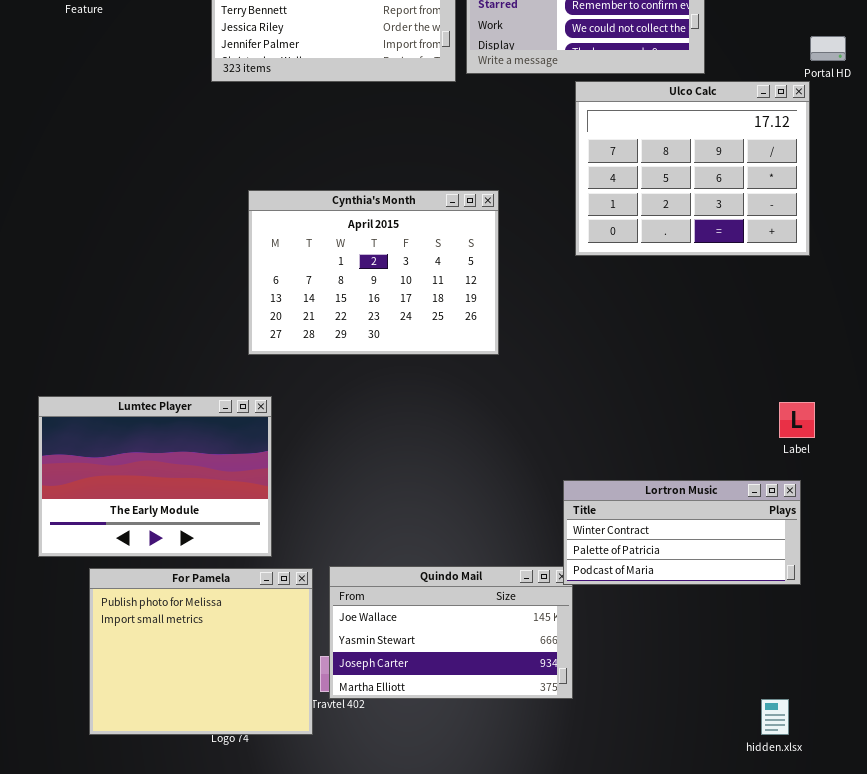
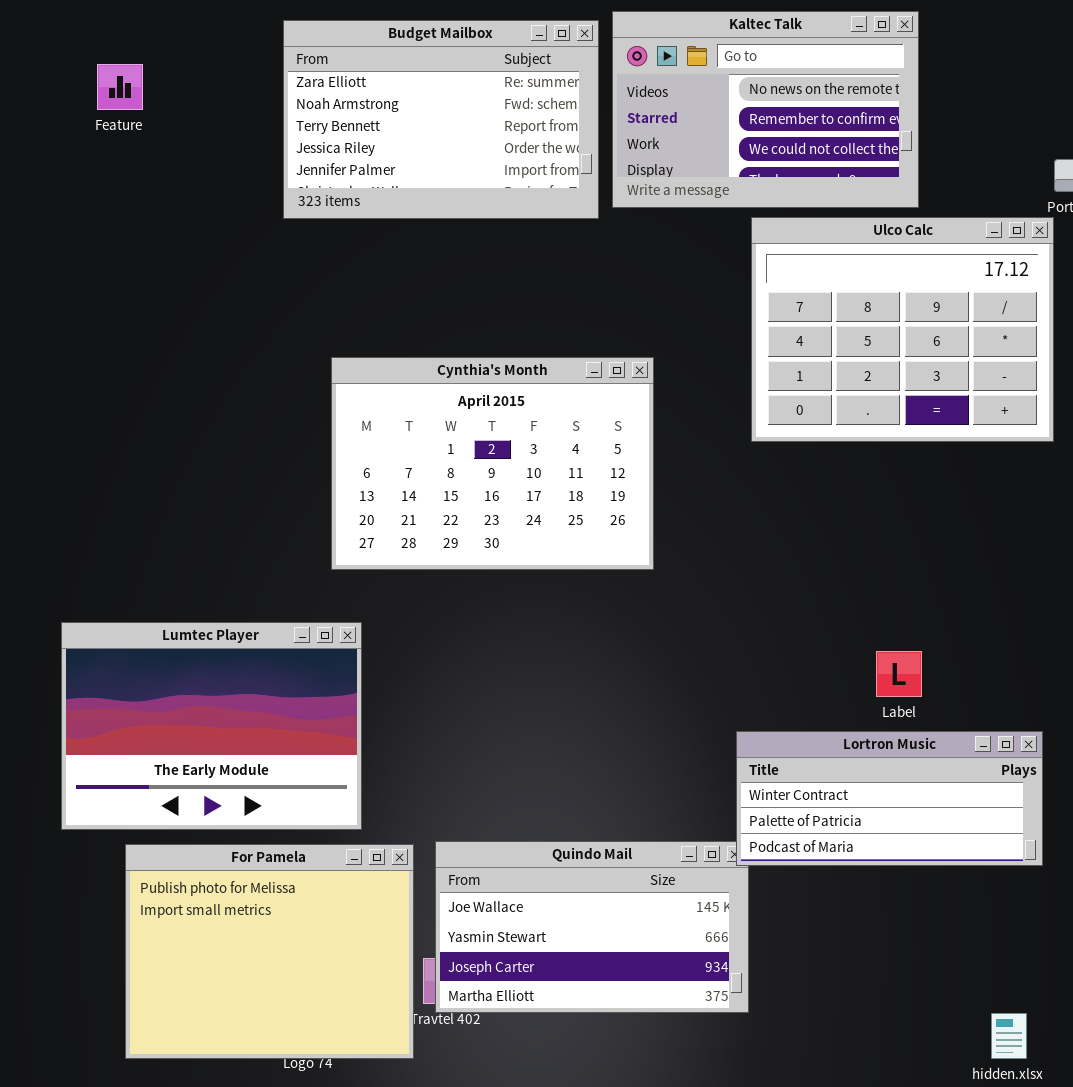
Label: [779,402,815,438] -> [876,651,922,697], moved

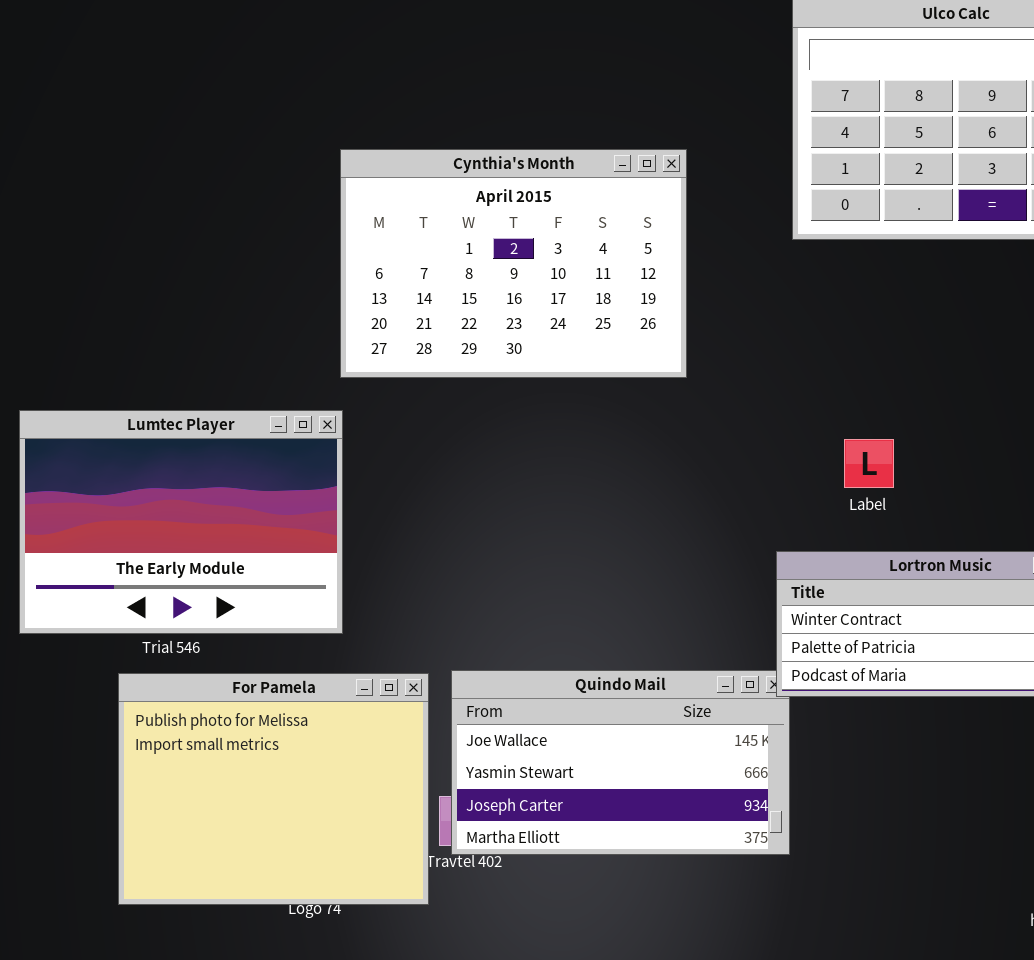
Lumtec Player: [61,622,362,830] -> [19,410,343,634], moved
Label: [876,651,922,697] -> [844,439,894,488], moved

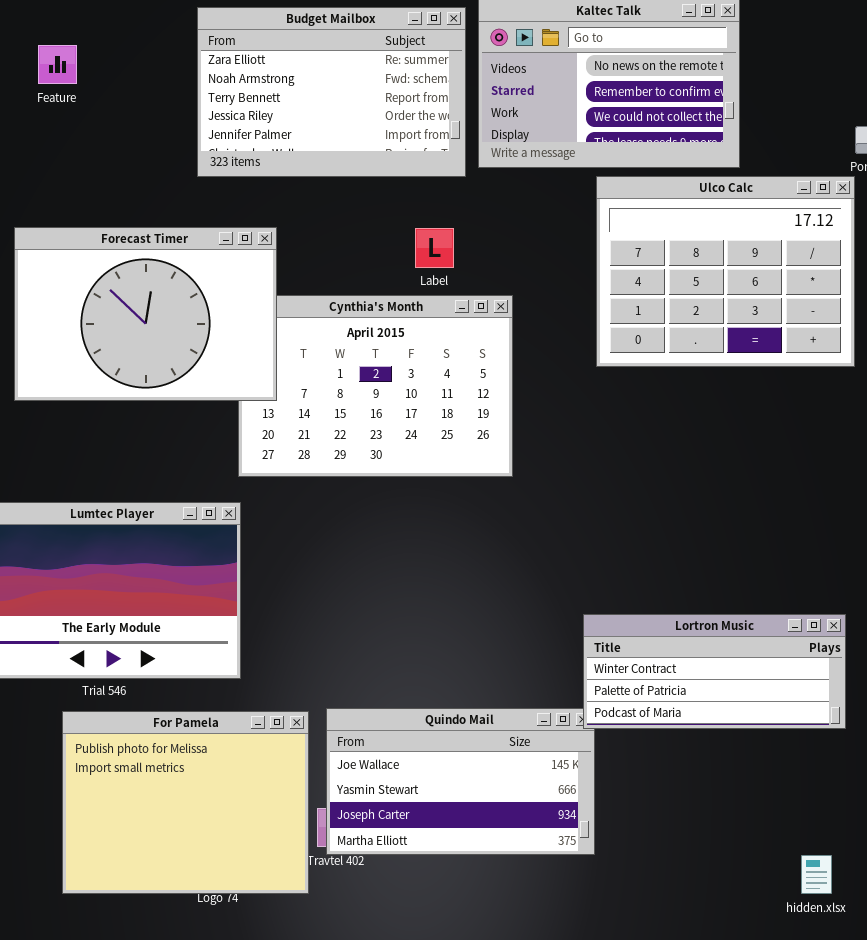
Forecast Timer: none -> [14,227,277,401], opened
Label: [844,439,894,488] -> [415,228,454,268], moved

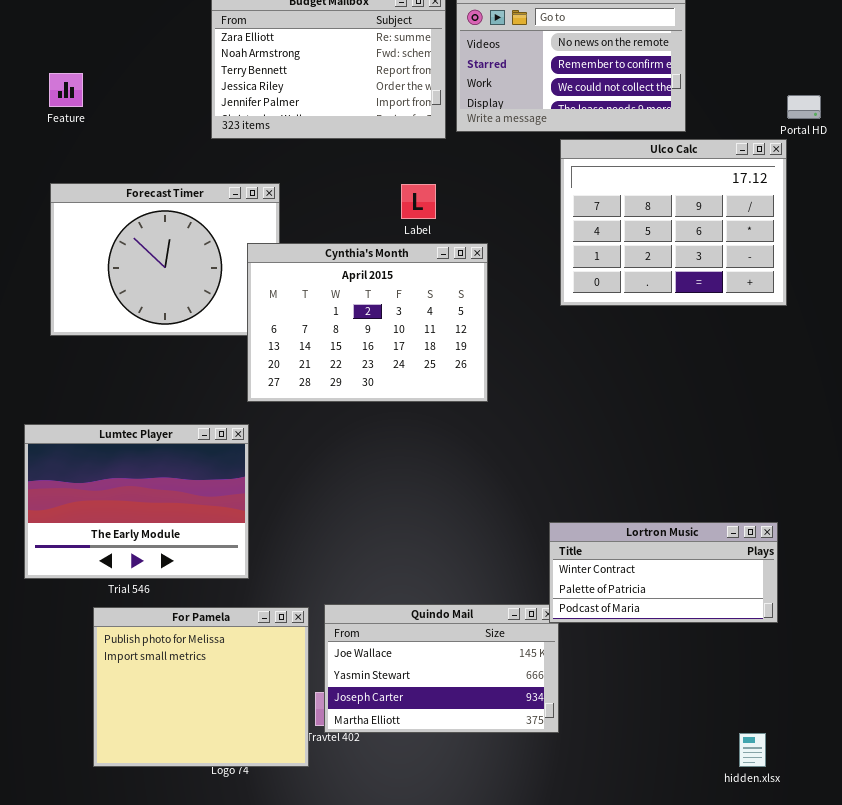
Feature: [38,45,77,84] -> [49,73,83,107], moved
Cynthia's Month: [238,295,513,477] -> [247,243,488,402], raised

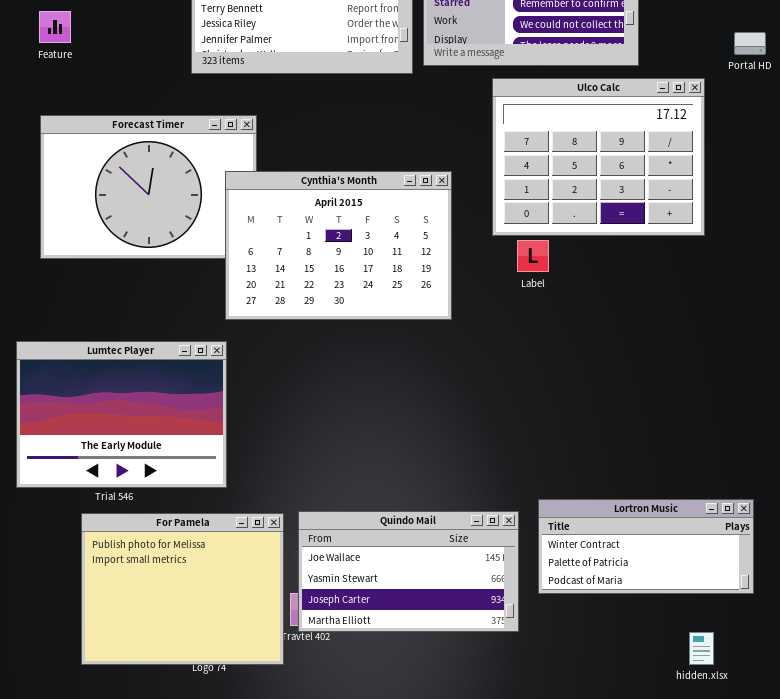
Ulco Calc: [560,139,787,306] -> [492,78,705,236], moved
Label: [401,184,436,219] -> [517,240,549,272], moved
Lortron Music: [549,522,778,623] -> [538,499,754,594], moved

